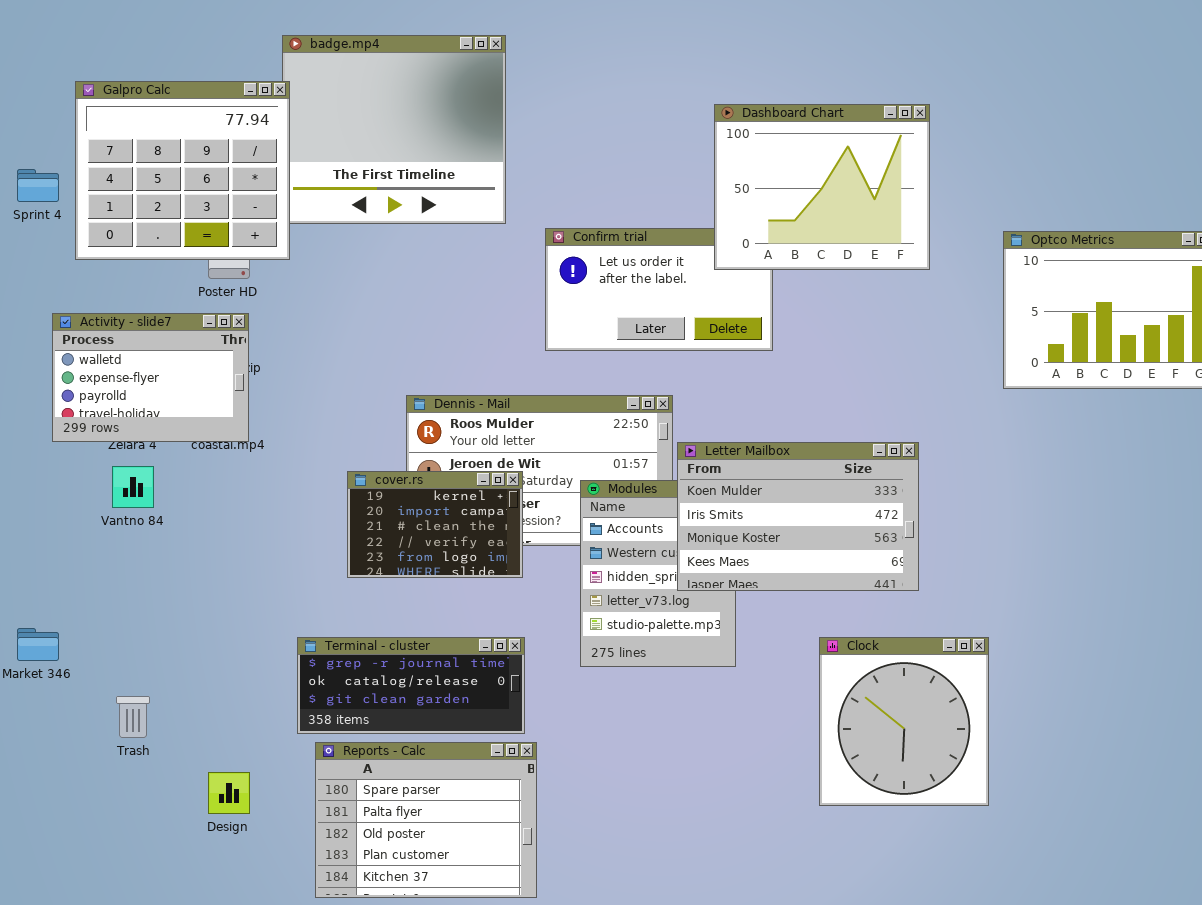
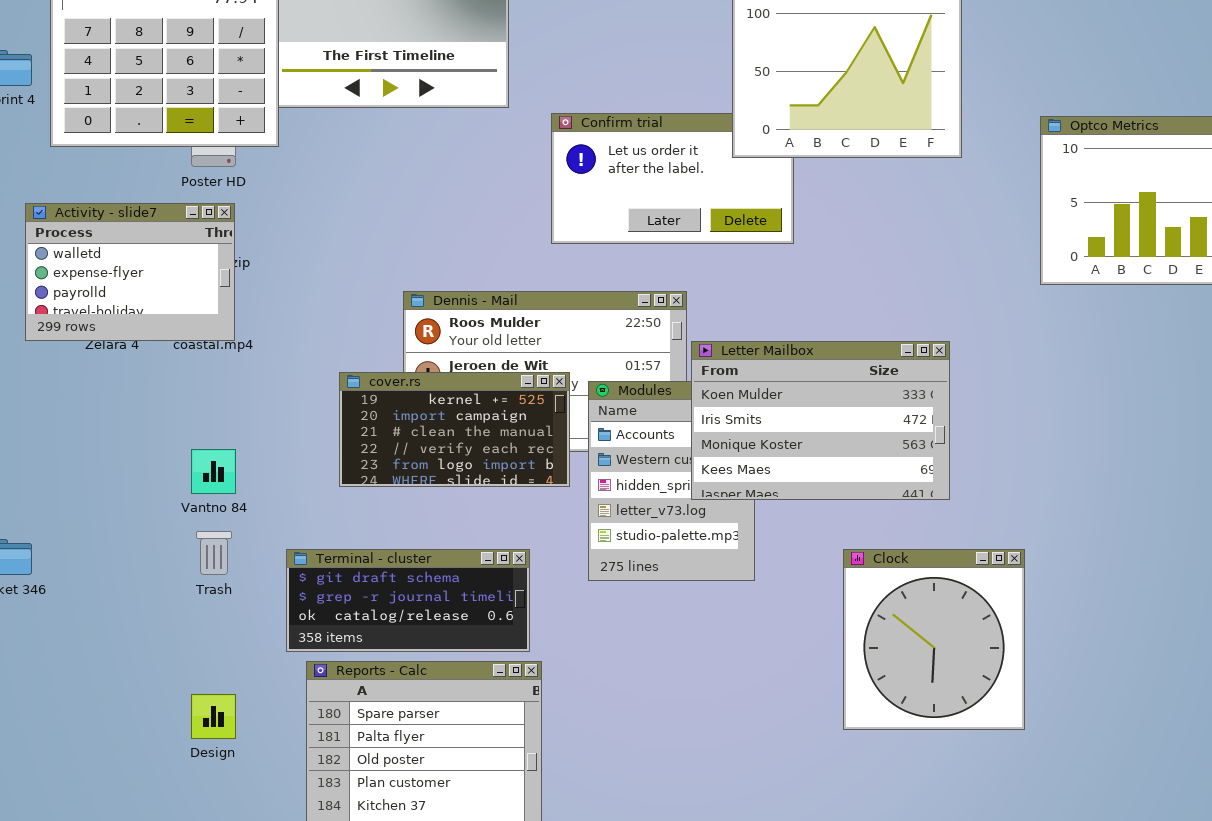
Vantno 84: [112,466,154,508] -> [191,449,236,494], moved
cover.rs: [347,471,523,578] -> [339,372,570,487], resized
Terminal - cluster: [297,637,525,734] -> [286,549,530,652], scrolled up 1 row
Trash: [116,696,150,738] -> [196,531,232,575], moved

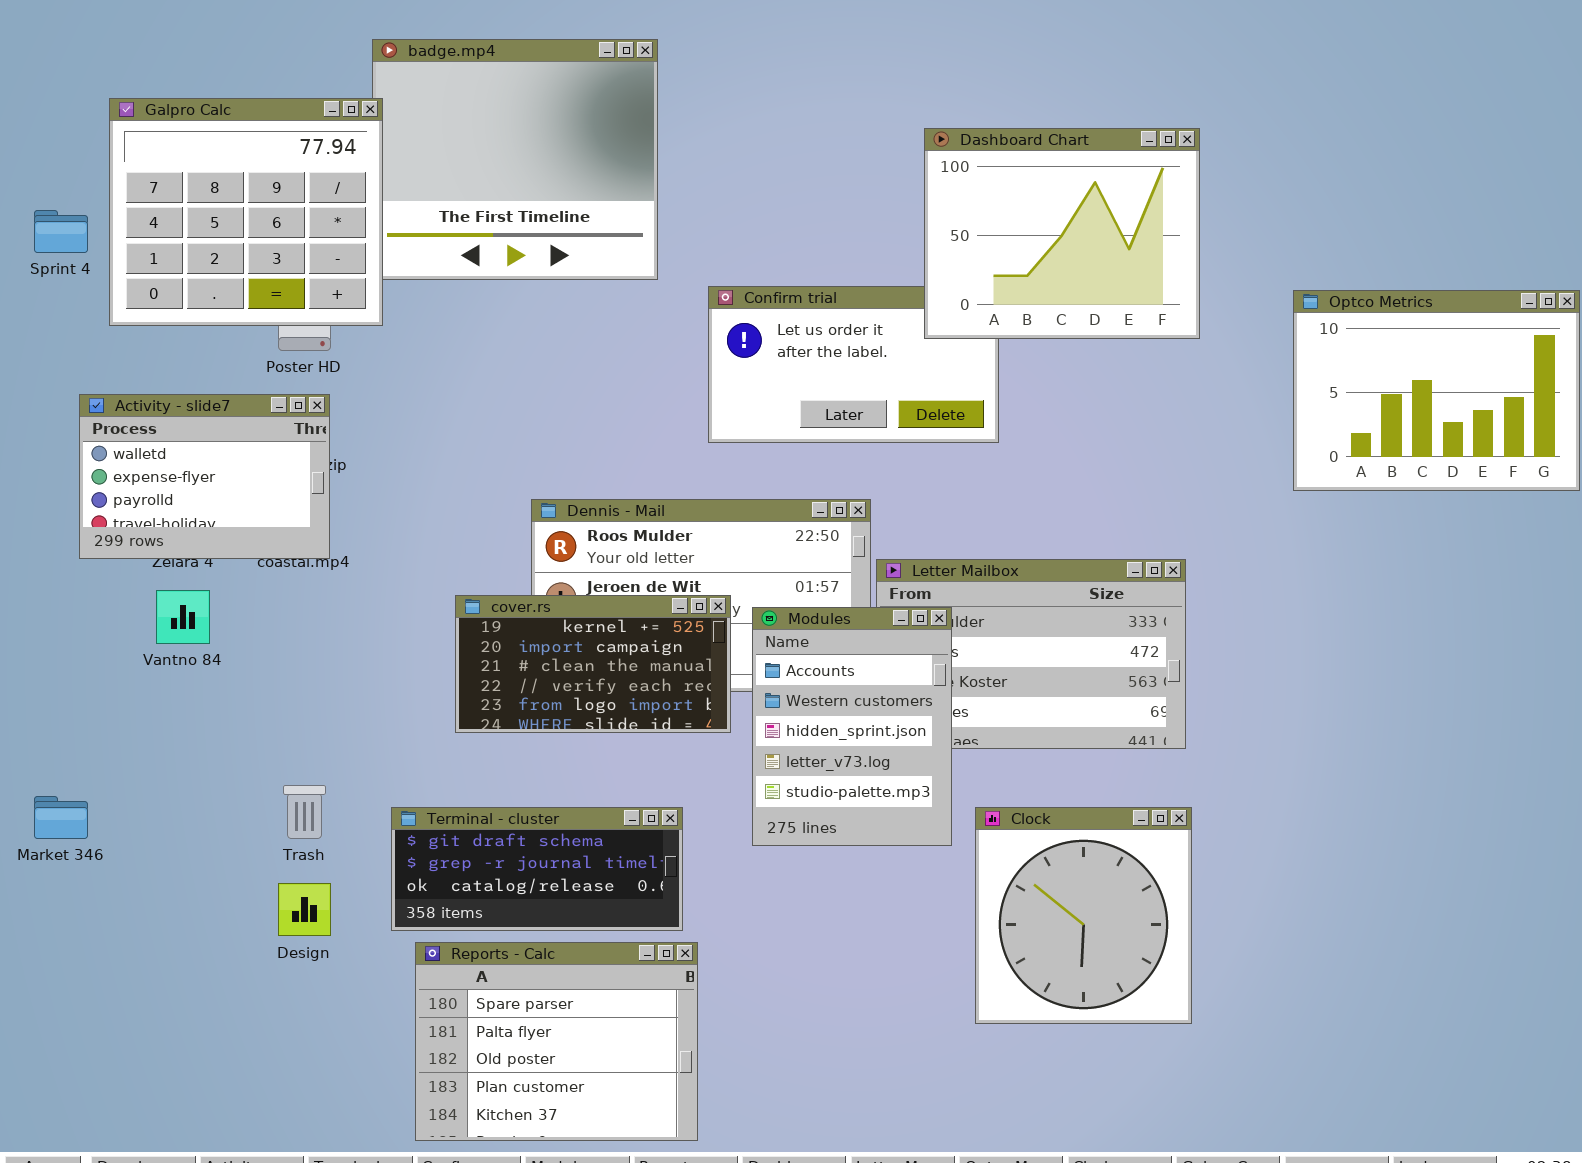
Modules: [588,381,755,581] -> [752,607,952,846], raised
Vantno 84: [191,449,236,494] -> [156,590,210,644], moved
Clock: [843,549,1025,730] -> [975,807,1192,1024], moved
Design: [191,694,236,739] -> [278,883,331,936], moved

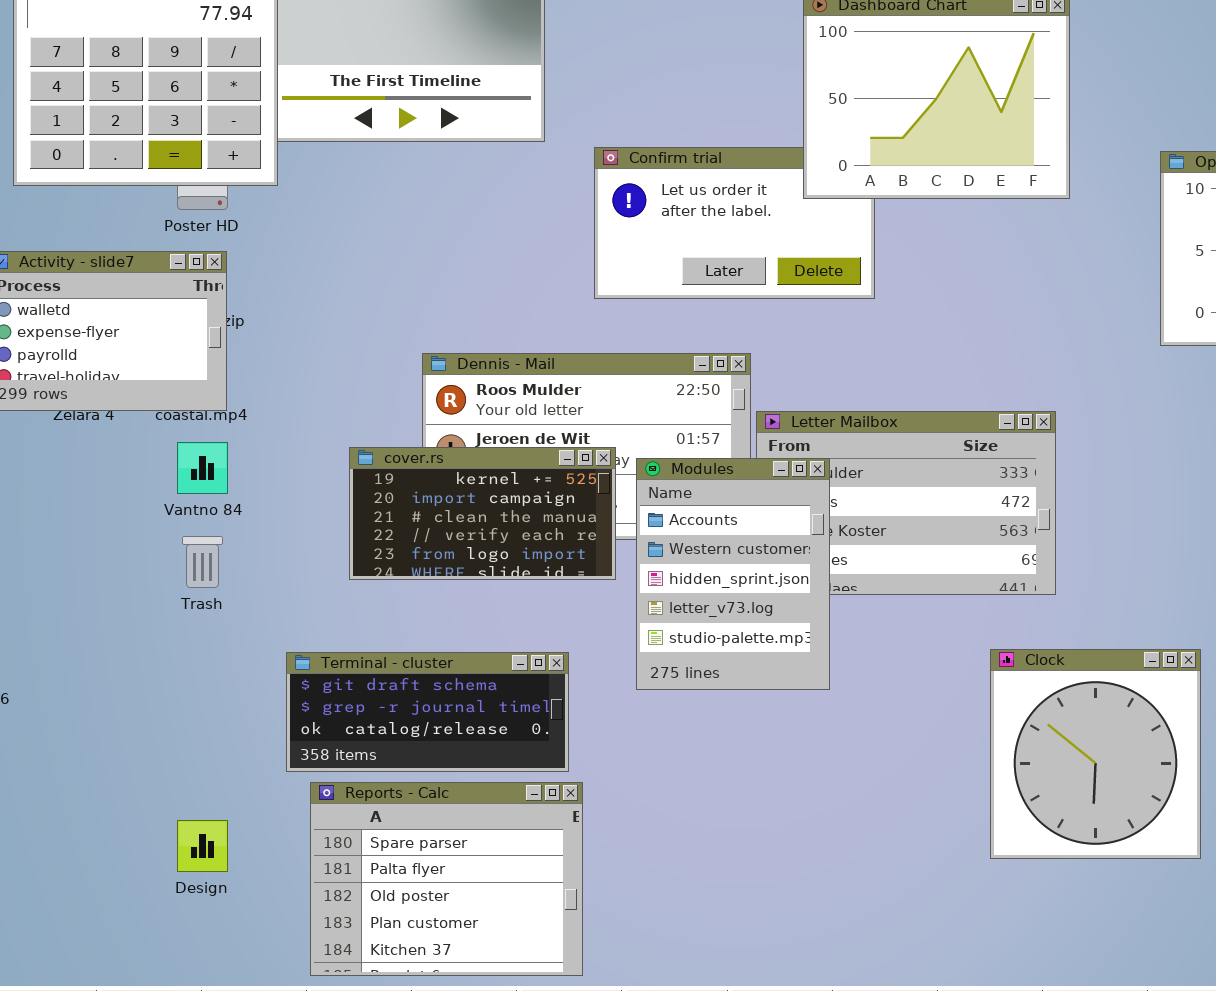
Vantno 84: [156,590,210,644] -> [177,442,228,494], moved
Trash: [283,785,326,839] -> [182,536,223,588], moved
Clock: [975,807,1192,1024] -> [990,649,1201,859], moved
Design: [278,883,331,936] -> [177,820,228,872], moved

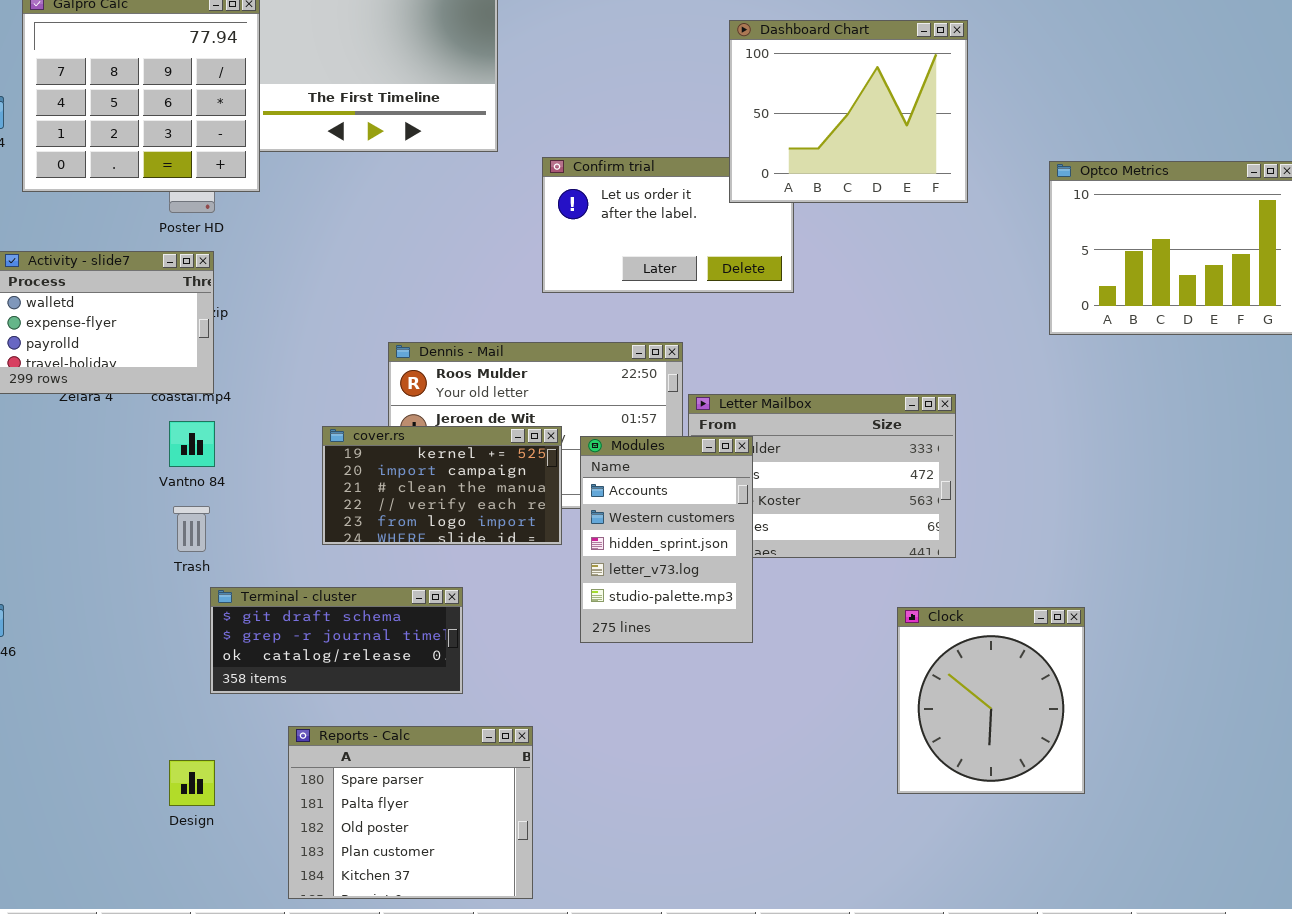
Terminal - cluster: [286,652,569,772] -> [210,587,463,694], moved

